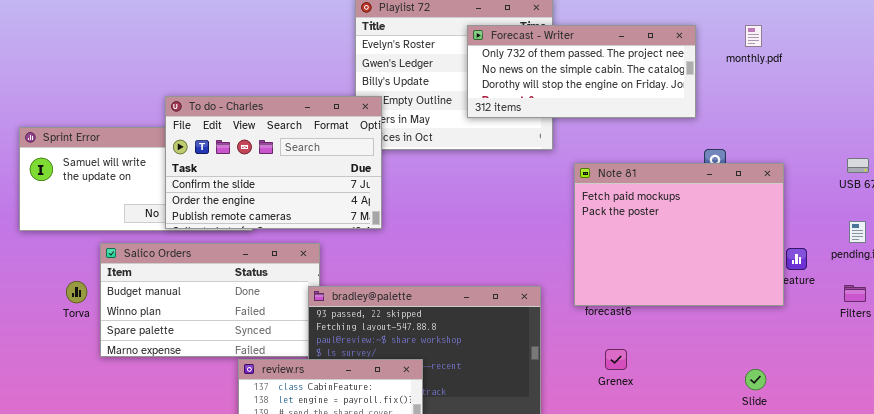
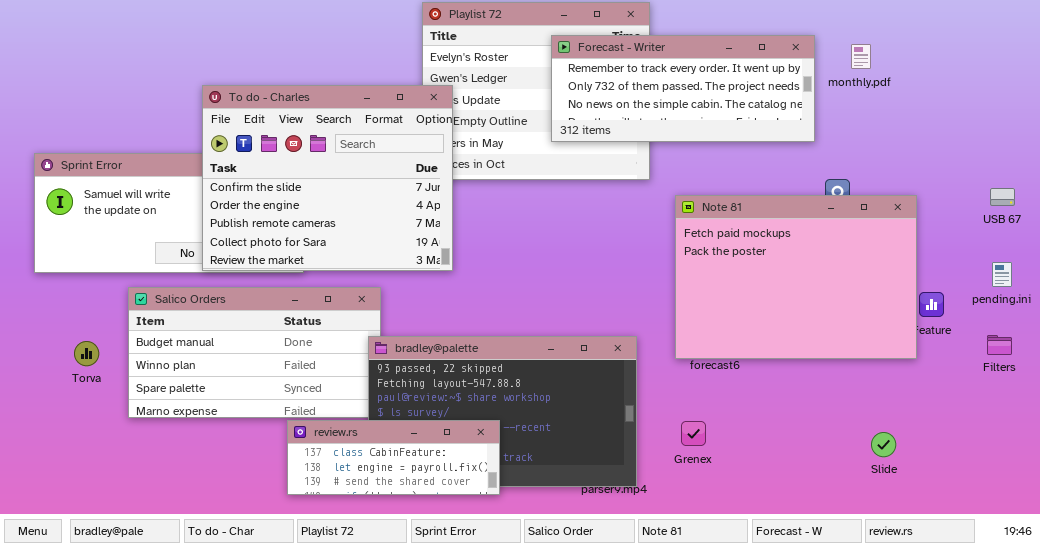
Forecast - Writer: [467,25,696,118] -> [551,35,815,142], scrolled up 1 row
monthly.pdf: [745,25,762,47] -> [851,44,871,69], moved
To do - Charles: [165,96,382,229] -> [202,85,453,271], resized
Torva: [66,281,87,303] -> [74,341,99,366], moved
Grenex: [605,349,627,370] -> [681,421,706,446], moved

